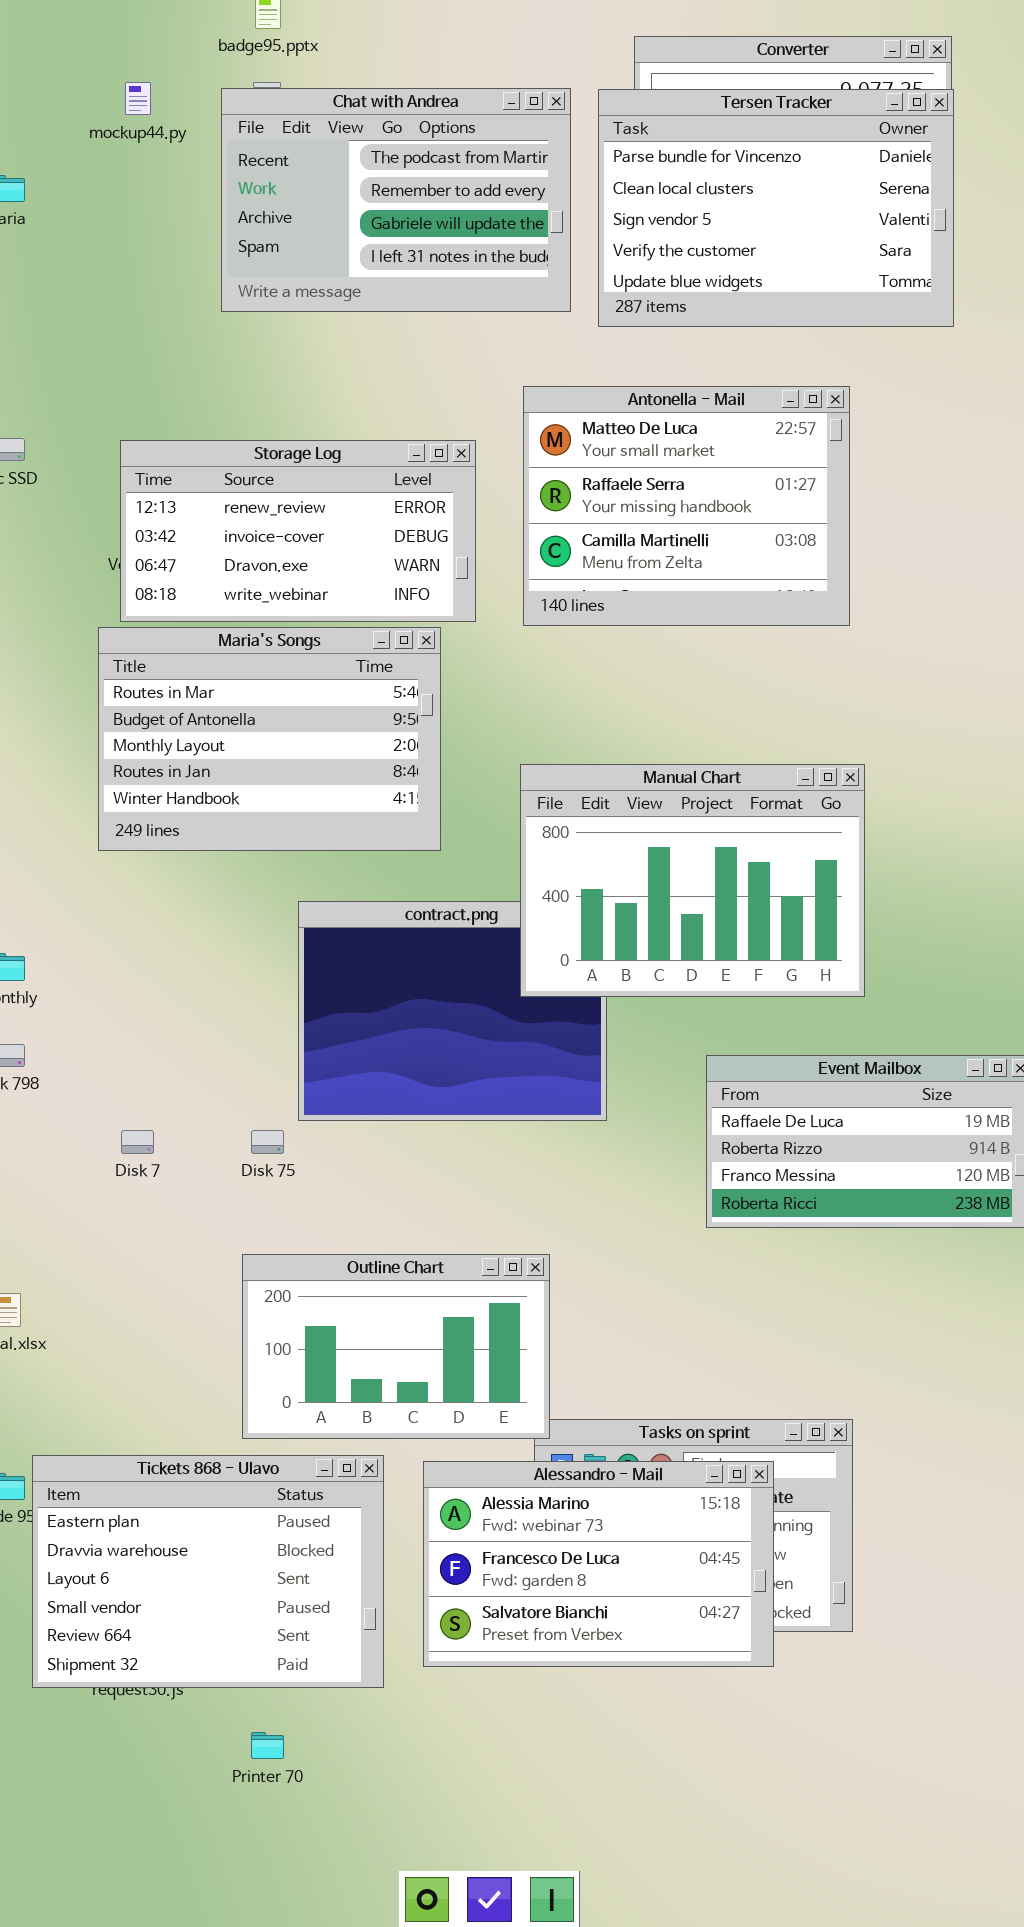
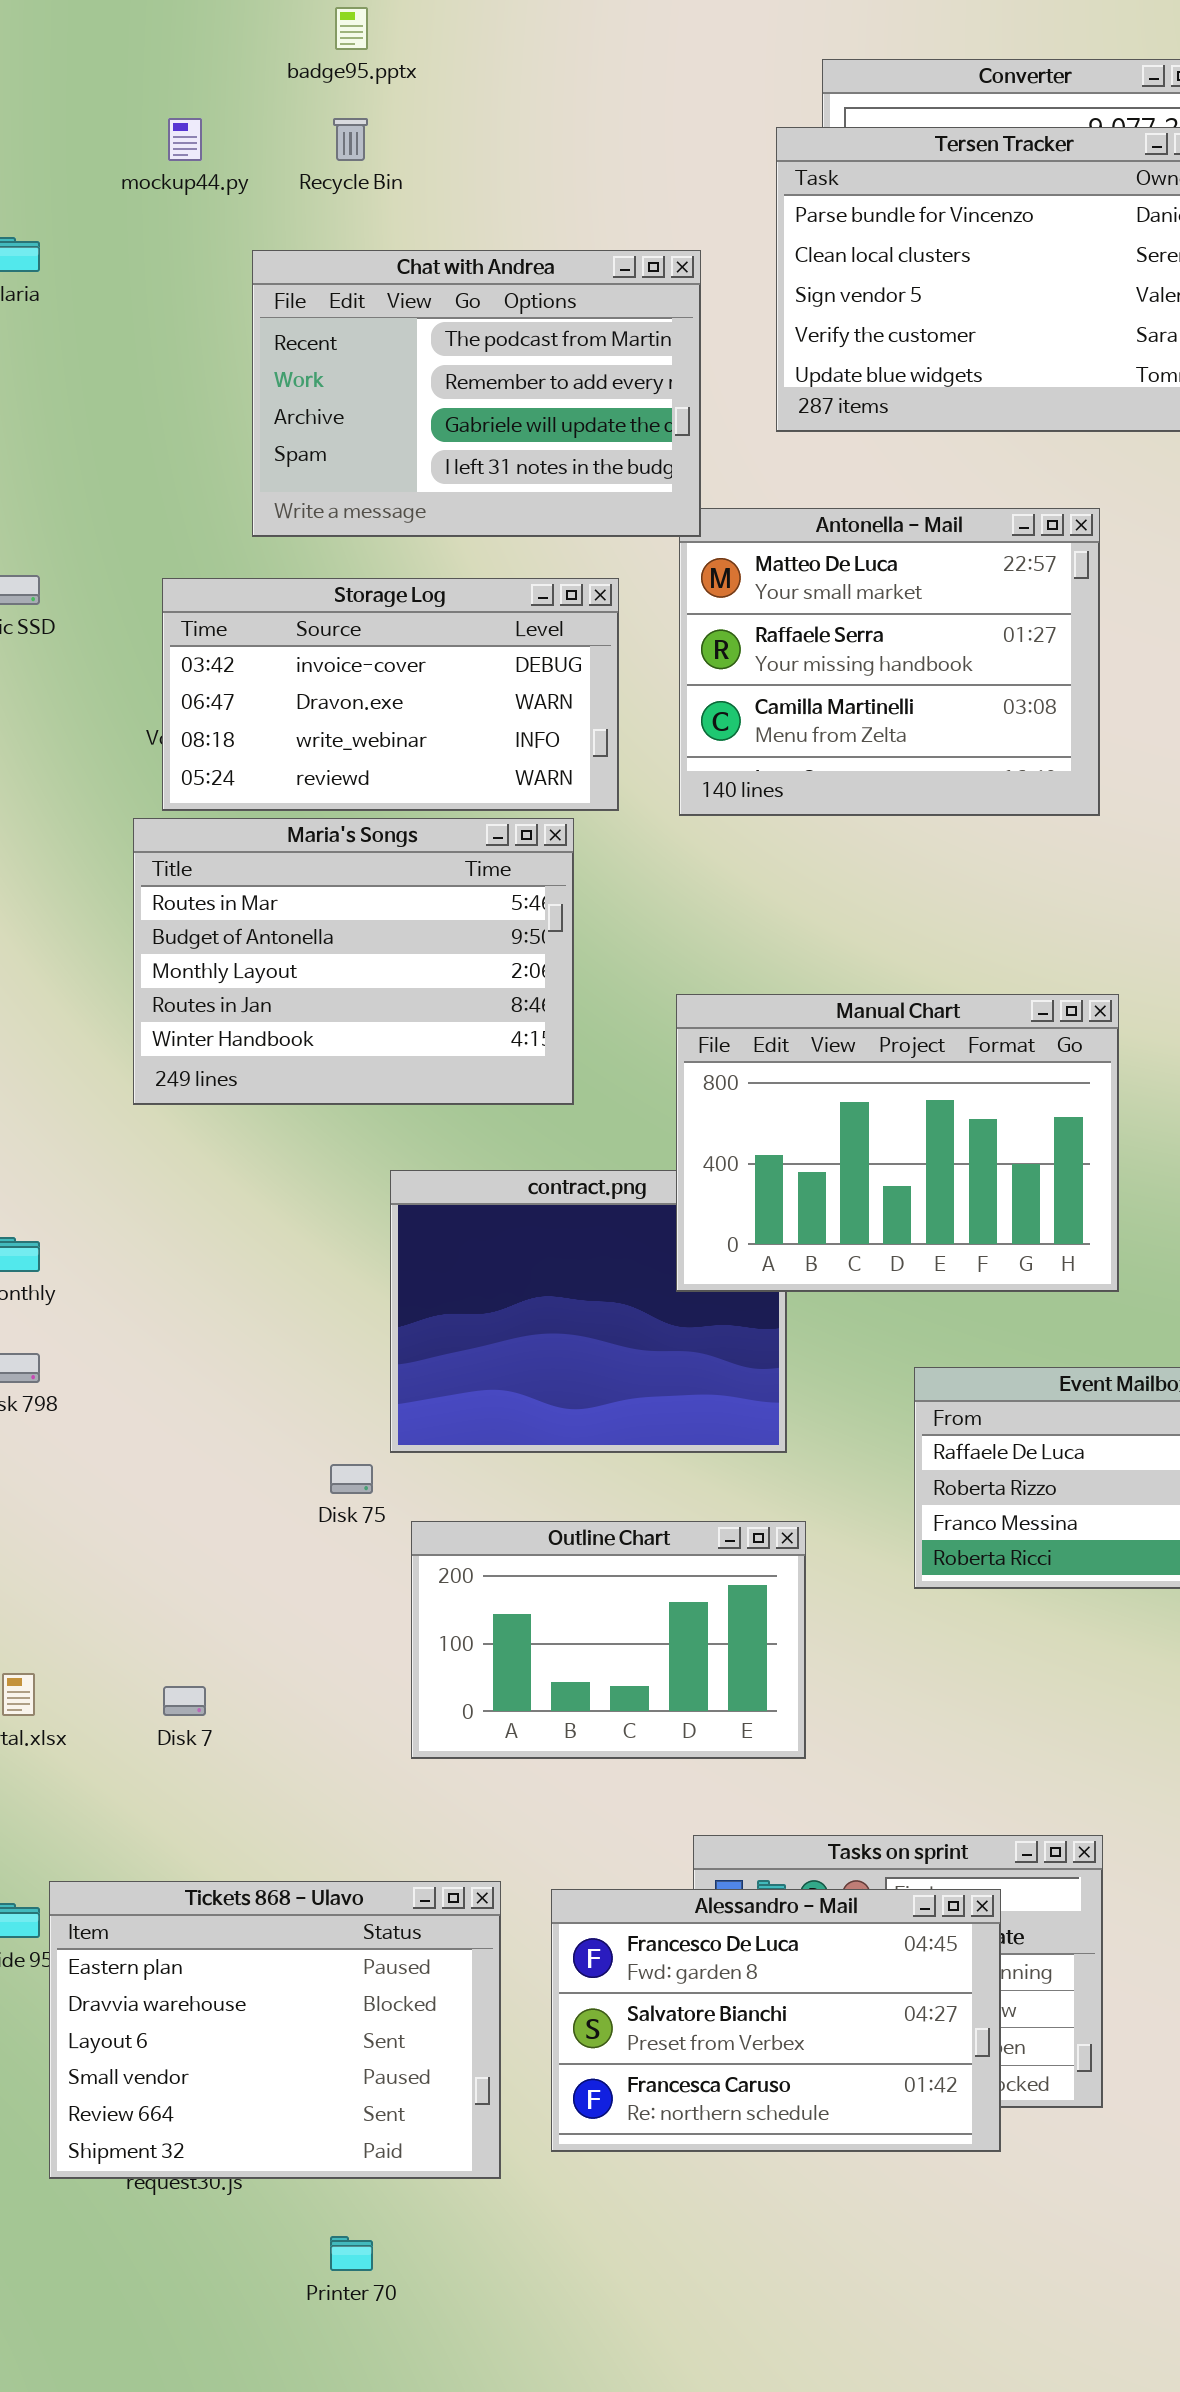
Chat with Andrea: [221,88,571,312] -> [252,250,701,537], moved
Storage Log: [120,440,476,622] -> [162,578,619,811], scrolled down 1 row
Disk 7: [121,1130,154,1154] -> [163,1686,206,1716], moved
Outline Chart: [242,1254,550,1439] -> [411,1521,806,1759], moved
Alessandro - Mail: [423,1461,774,1667] -> [551,1889,1001,2152], scrolled down 1 row

